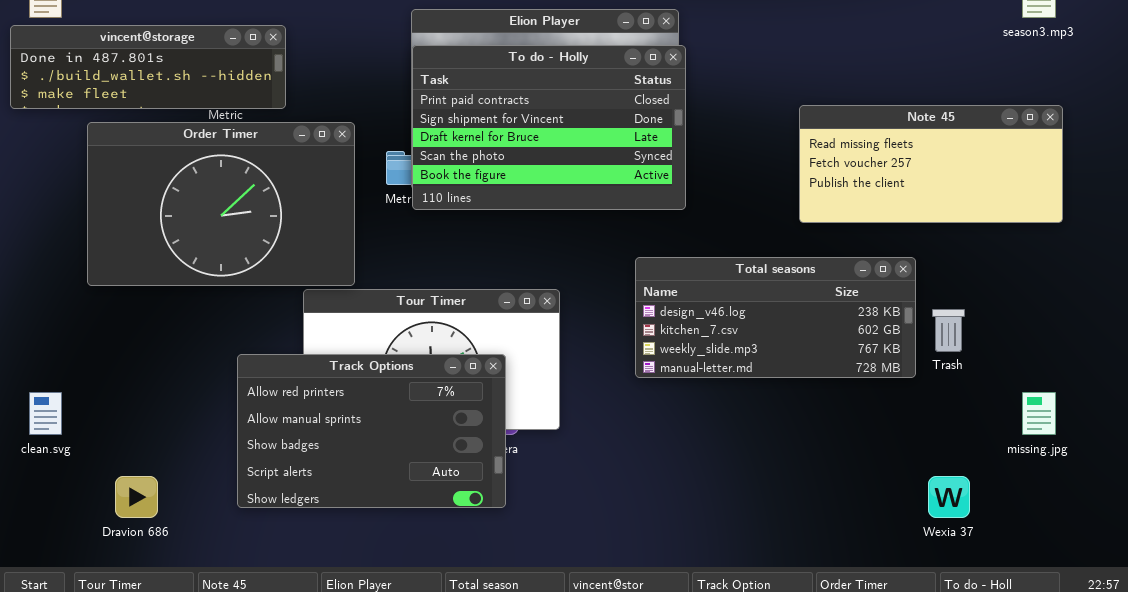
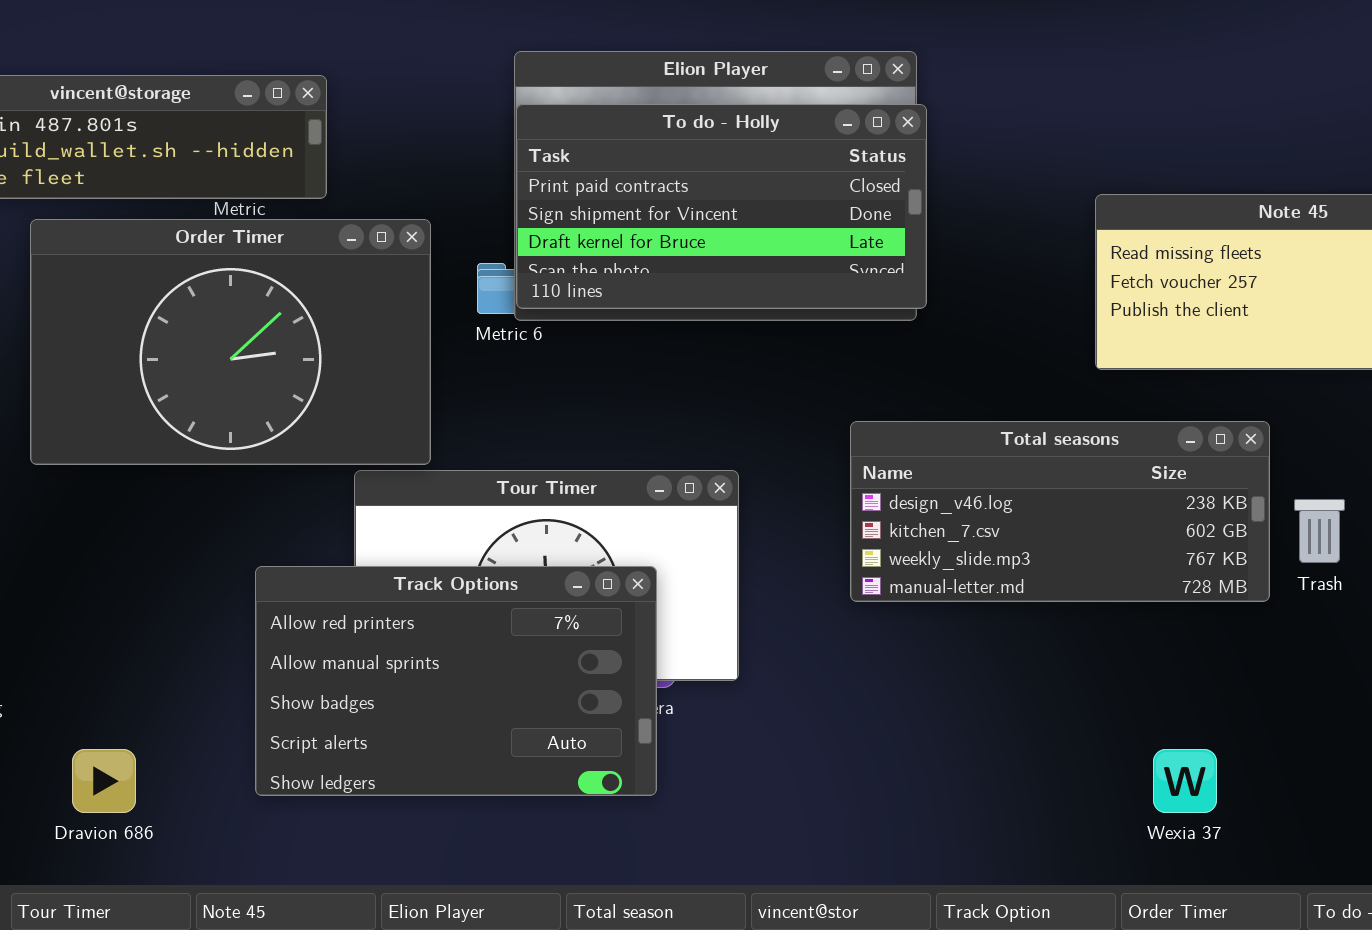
To do - Holly: [412,45,686,210] -> [516,104,927,309], resized
Wexia 37: [928,476,970,518] -> [1153,749,1217,813], moved

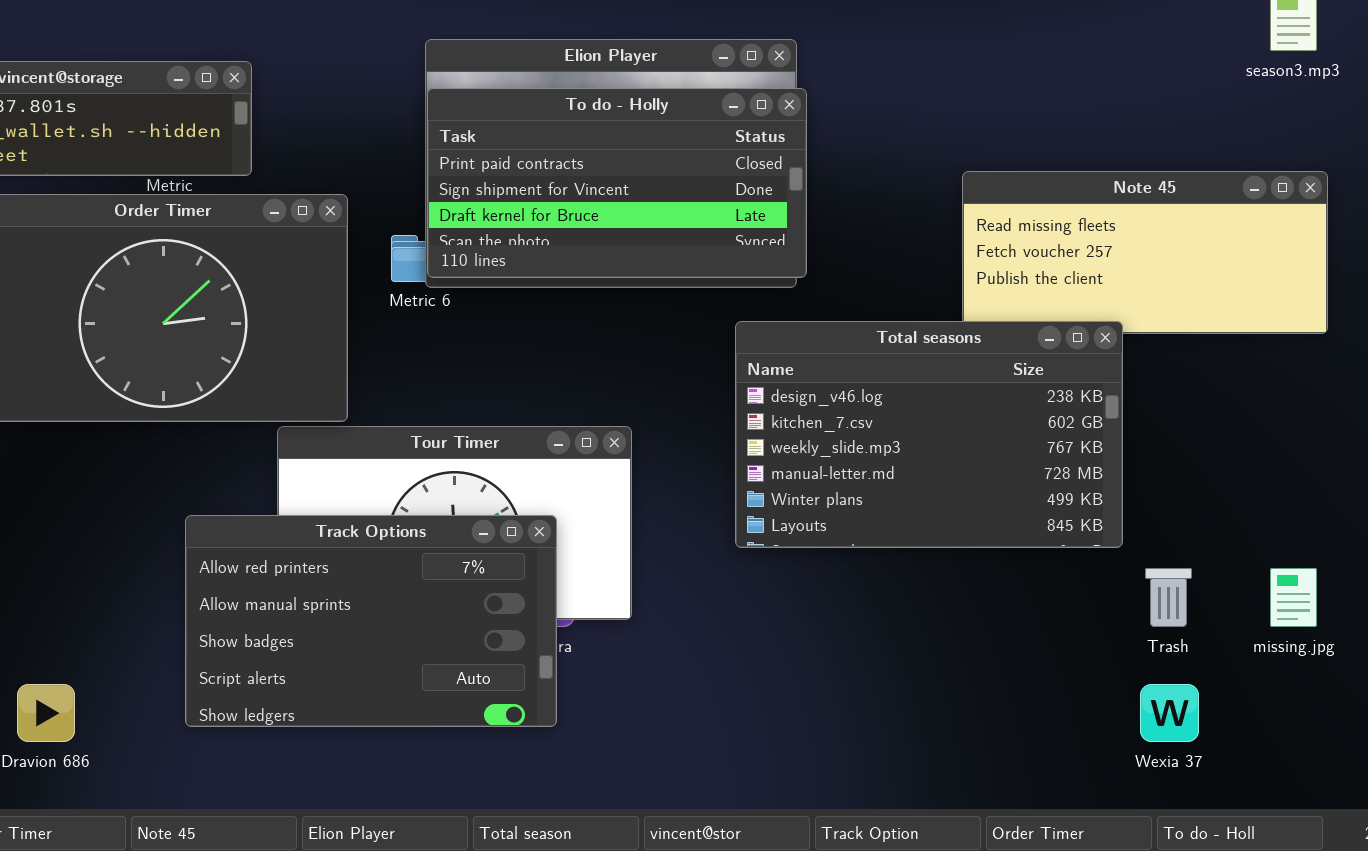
Total seasons: [850,421,1270,602] -> [735,321,1123,548], resized
Trash: [1294,499,1345,563] -> [1145,568,1192,627], moved
Wexia 37: [1153,749,1217,813] -> [1140,684,1199,742], moved

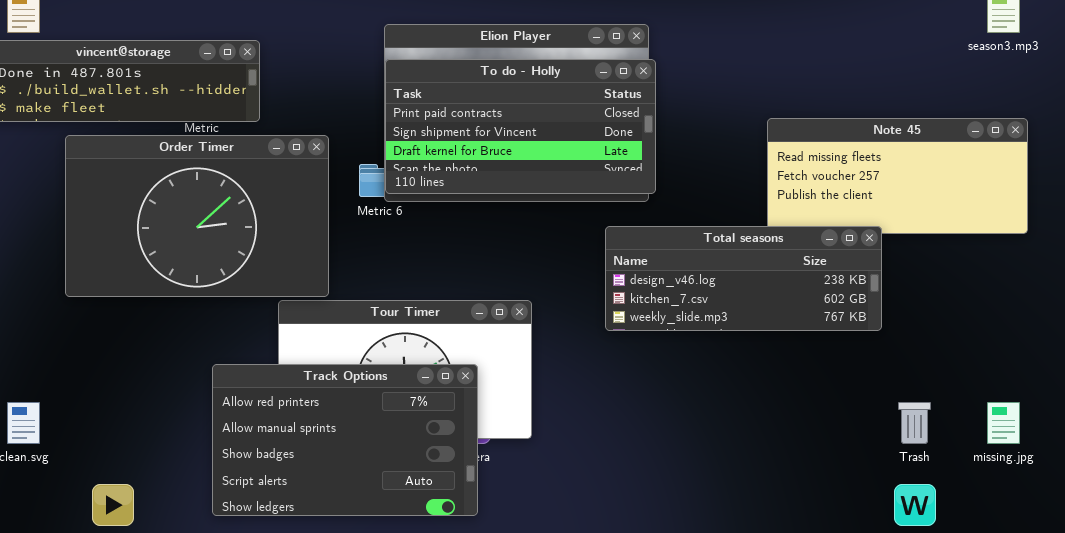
Total seasons: [735,321,1123,548] -> [605,226,882,331], resized

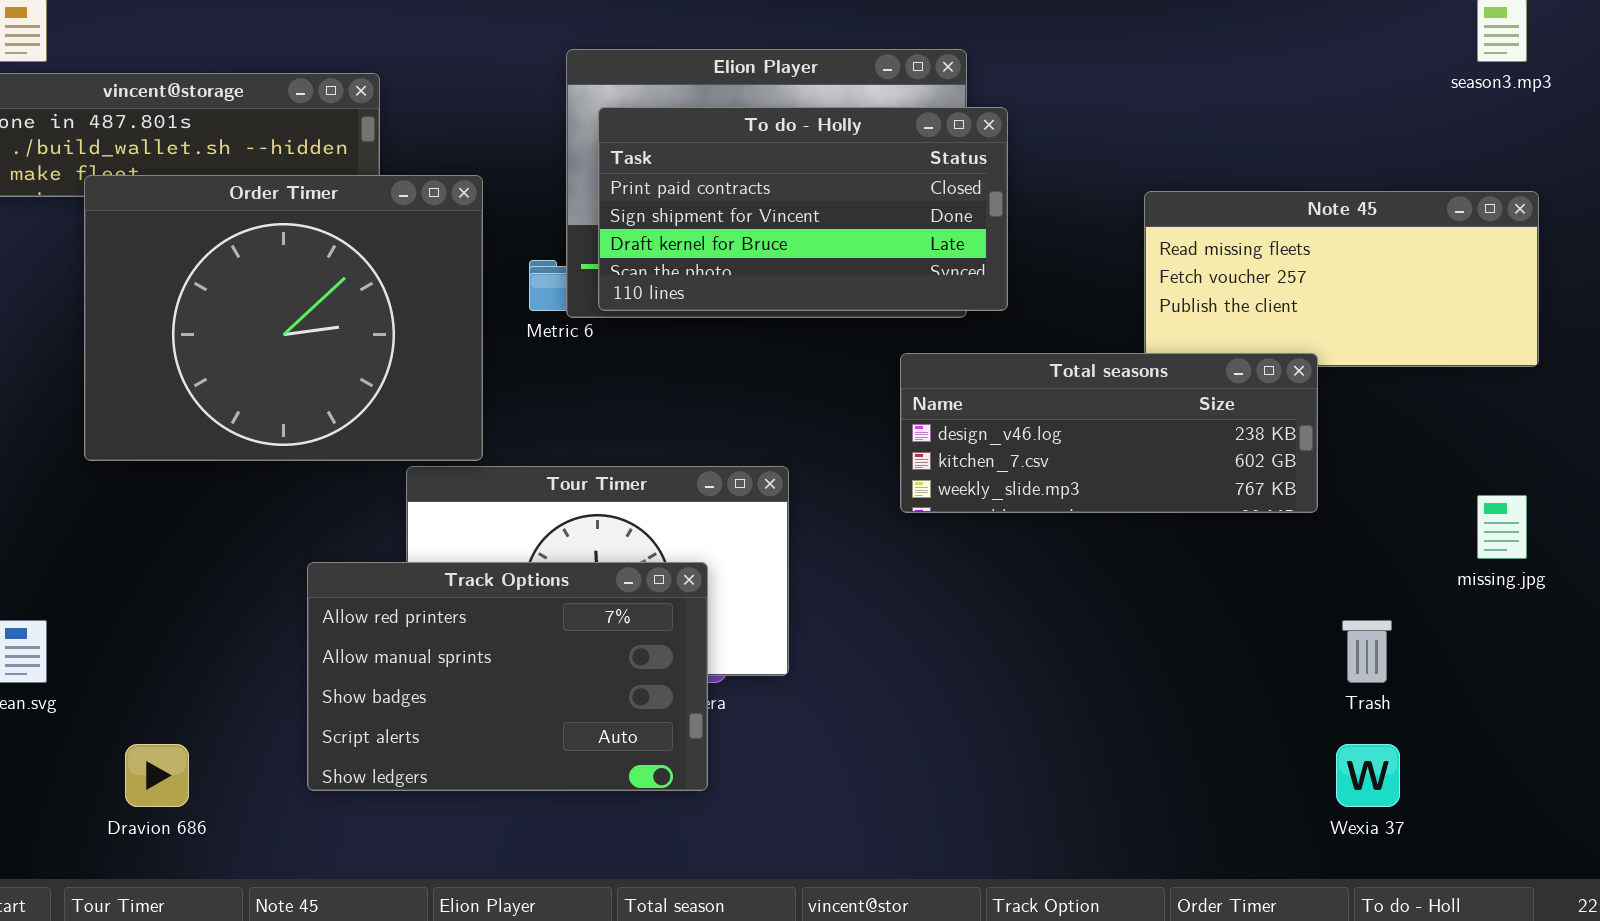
To do - Holly: [385,59,656,194] -> [598,107,1008,311], moved
Order Timer: [65,135,329,297] -> [84,175,483,461], resized
missing.jpg: [987,402,1020,444] -> [1477,495,1527,559], moved

